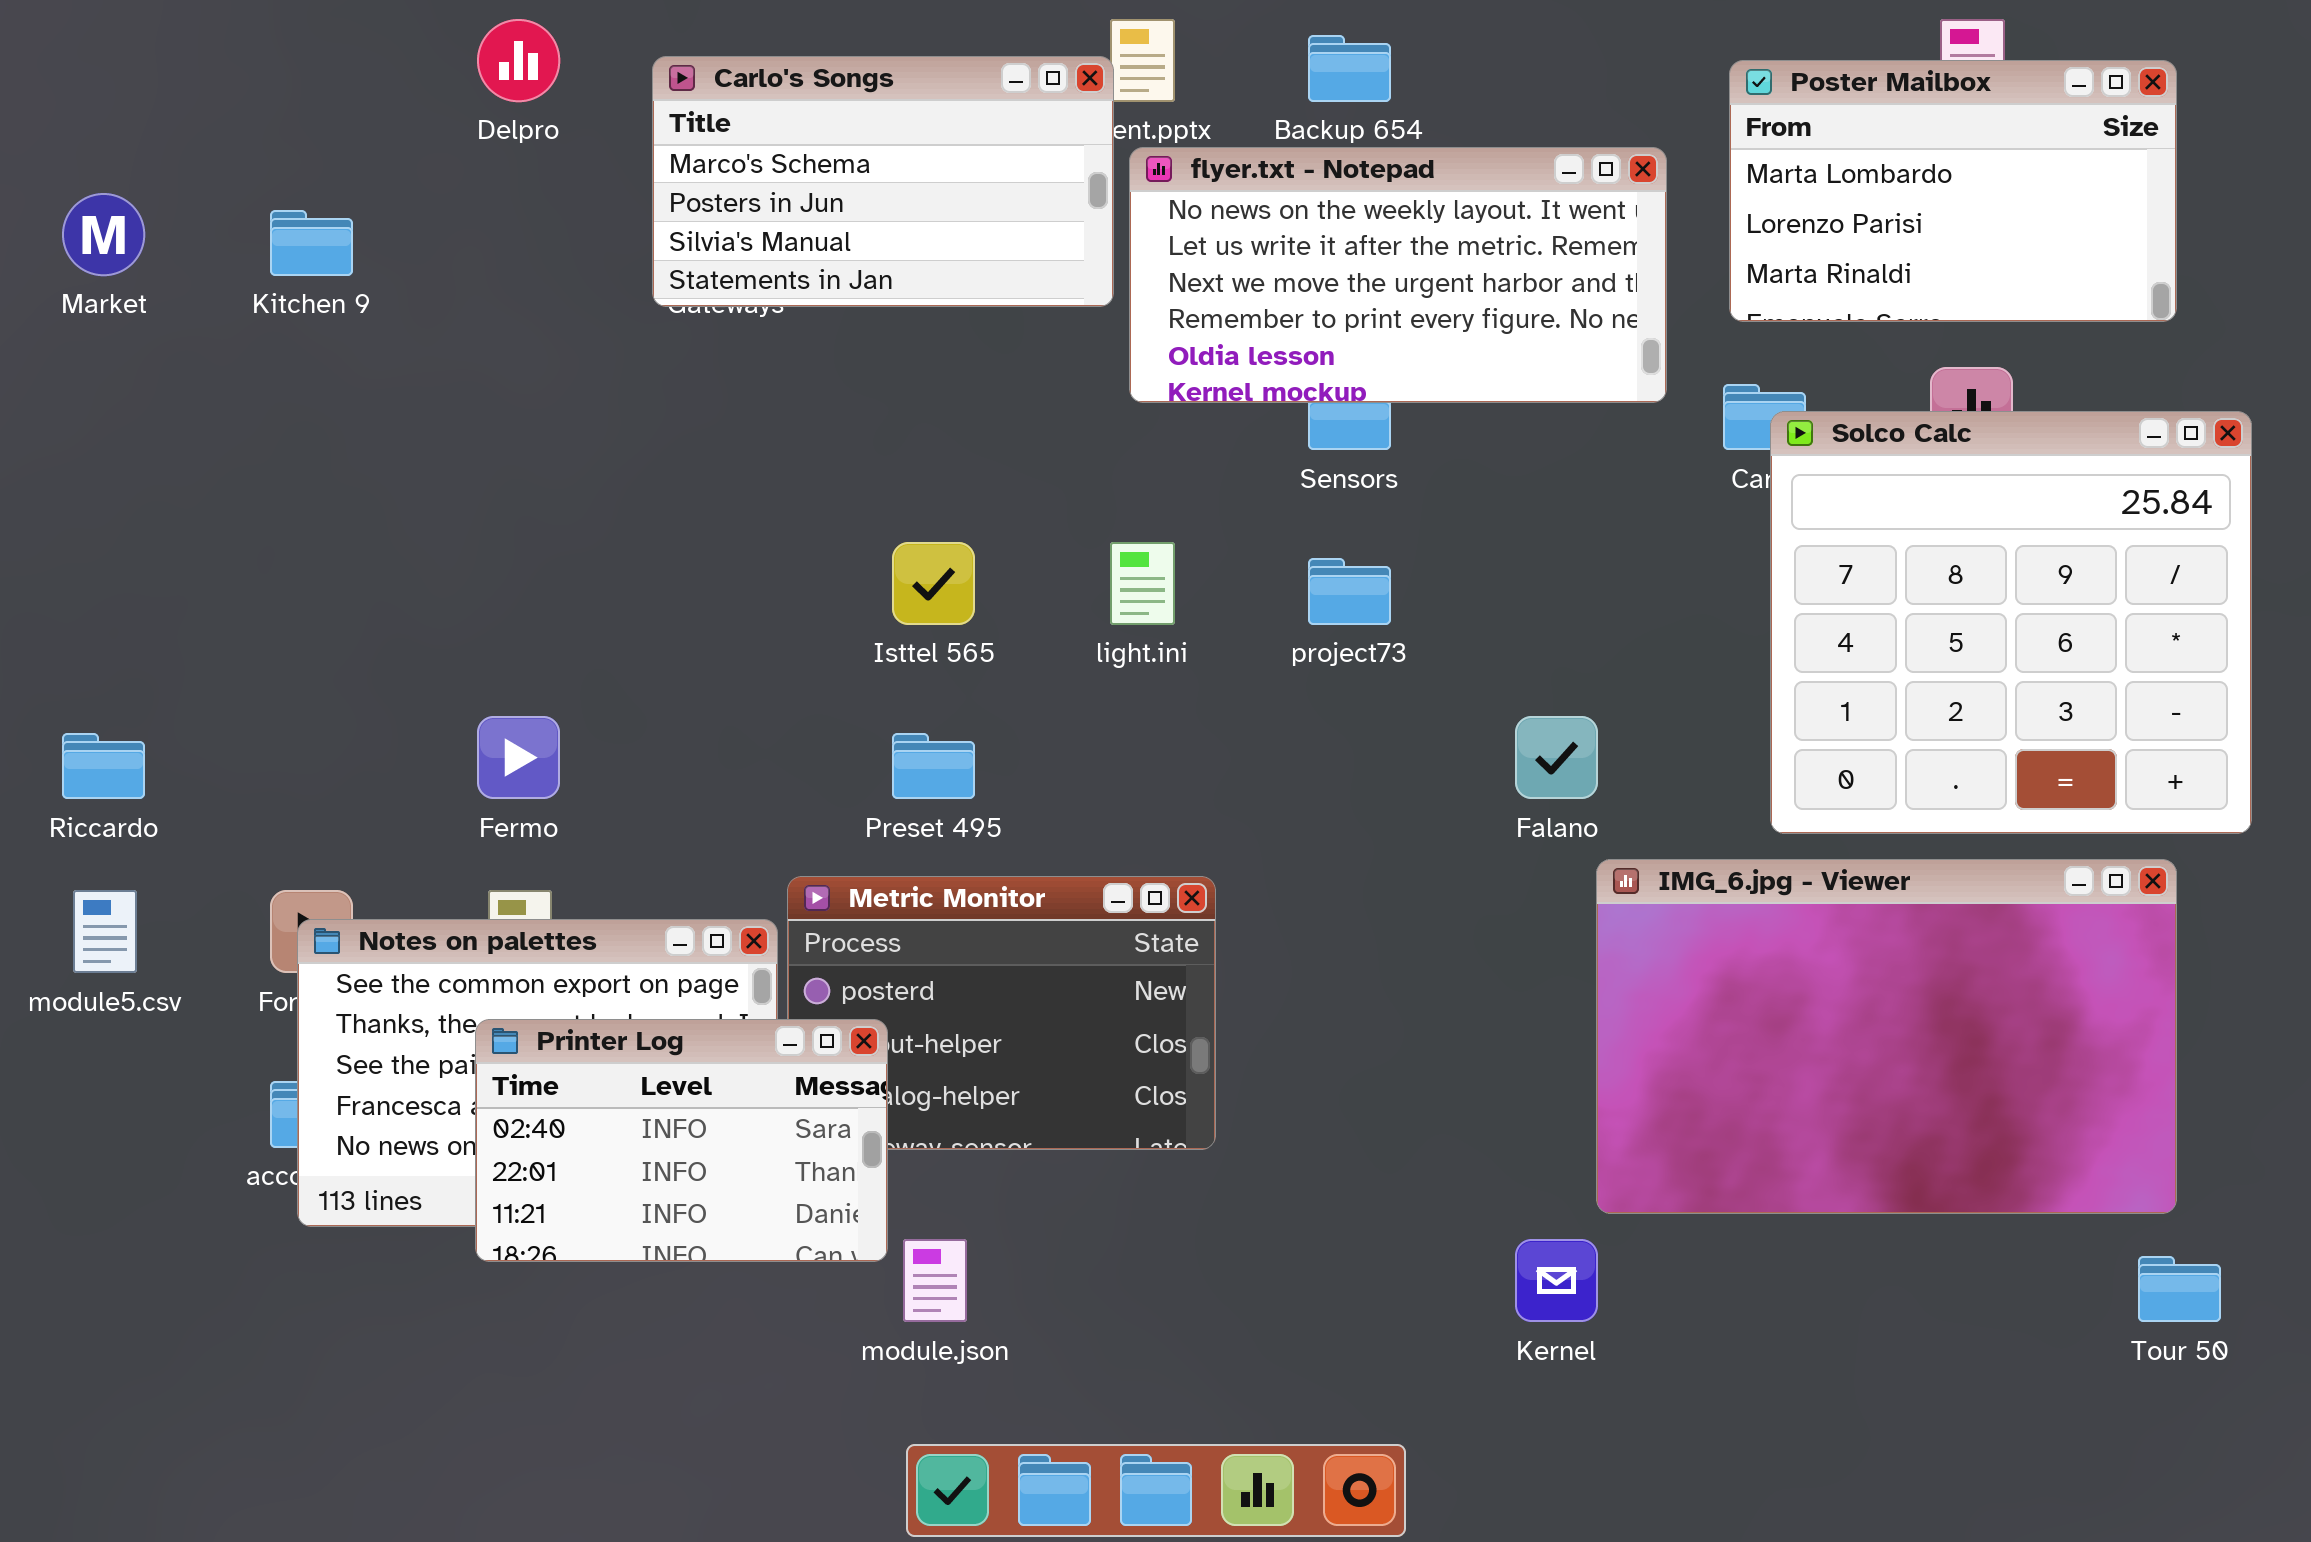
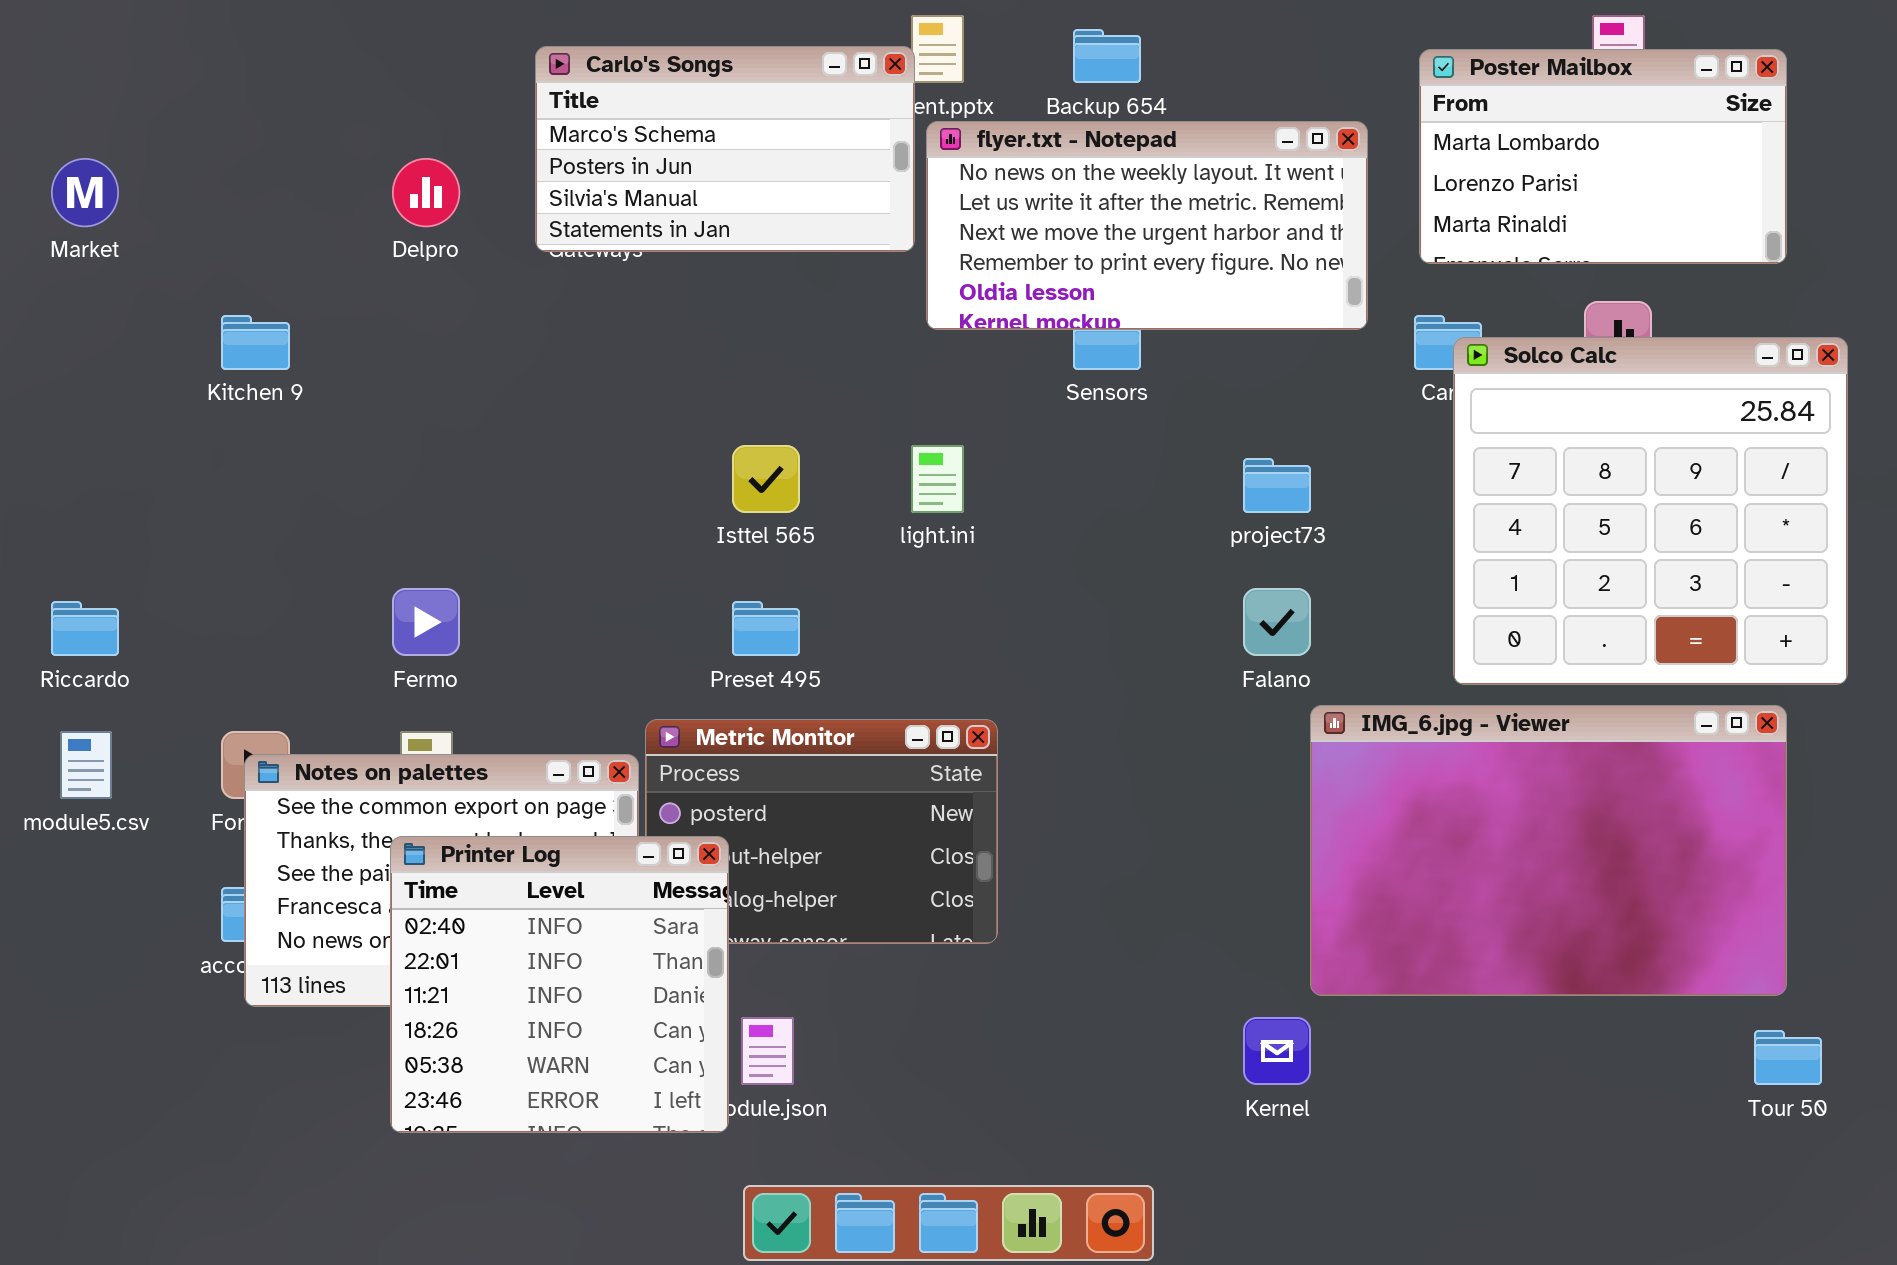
Delpro: [477,19,560,102] -> [392,158,460,227], moved
Kitchen 9: [270,210,353,276] -> [221,315,290,370], moved
project73: [1308,558,1391,625] -> [1243,458,1311,513], moved
Printer Log: [475,1019,888,1262] -> [390,836,729,1133], resized

